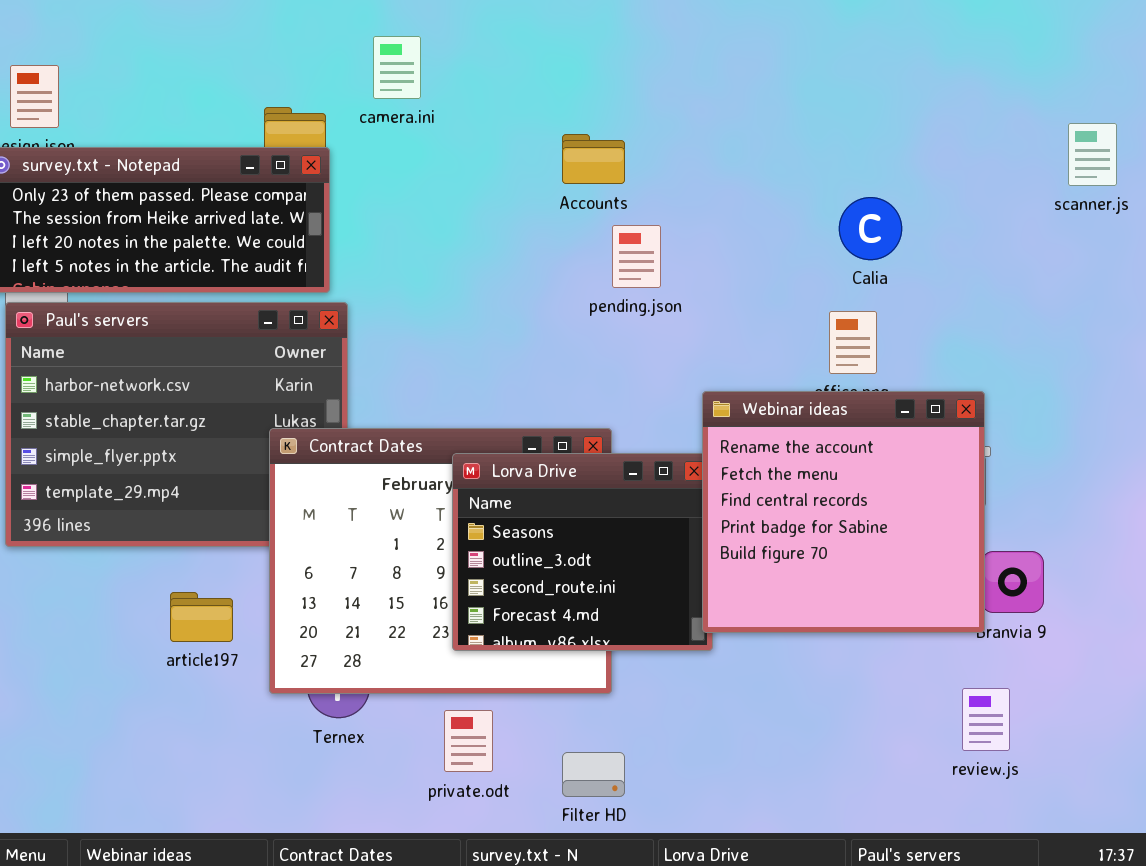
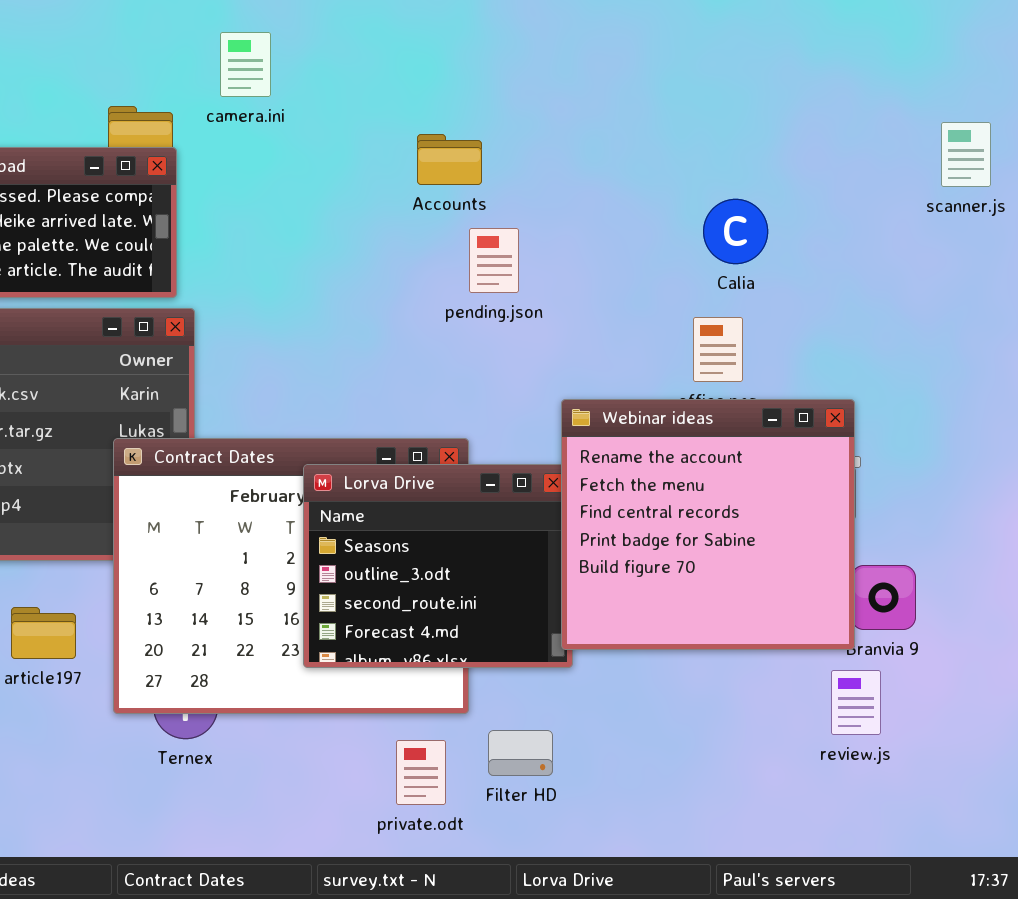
review.js: [962,688,1010,751] -> [831,670,881,735], moved
private.odt: [444,710,493,772] -> [396,740,446,805], moved
Filter HD: [562,752,625,797] -> [488,730,553,776], moved

